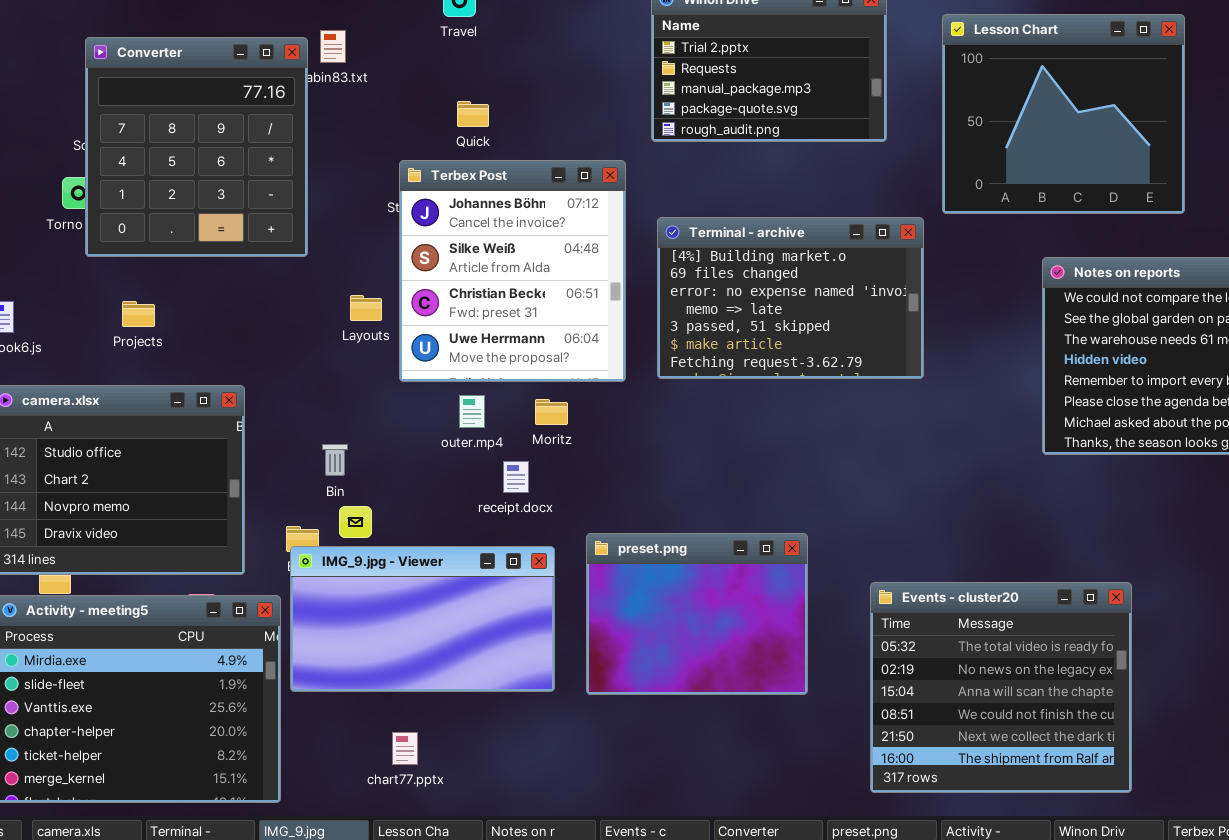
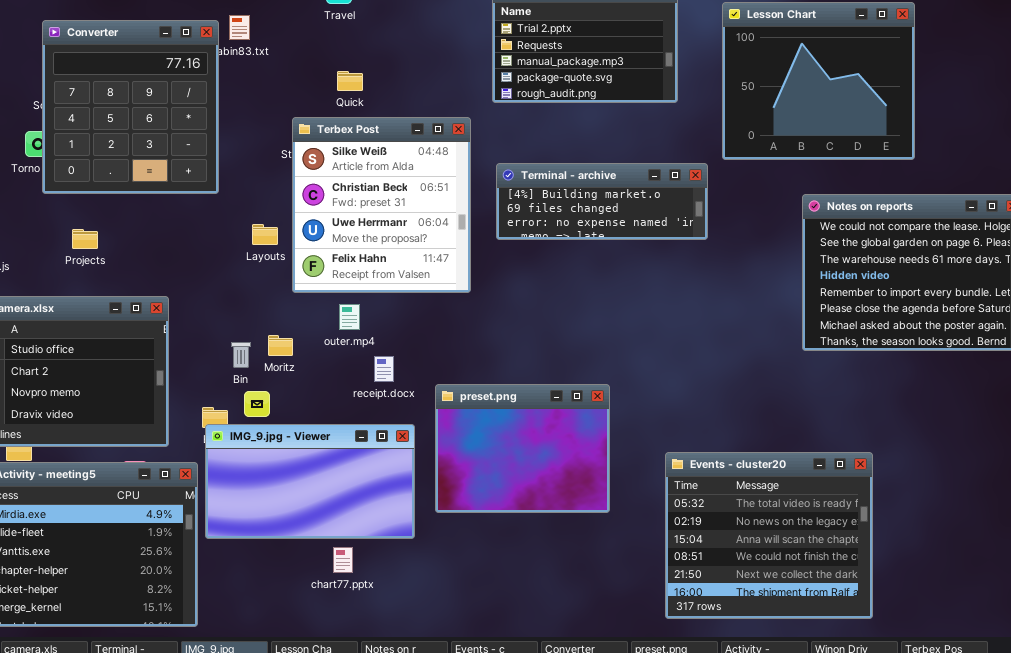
Terbex Post: [399,160,626,382] -> [292,117,471,293], scrolled down 1 row
Terminal - archive: [657,217,924,379] -> [496,163,708,240], resized
Moritz: [535,399,568,425] -> [268,335,293,356], moved
preset.png: [586,533,808,695] -> [435,384,610,513], moved
chart77.pptx: [392,732,418,765] -> [333,547,353,573], moved

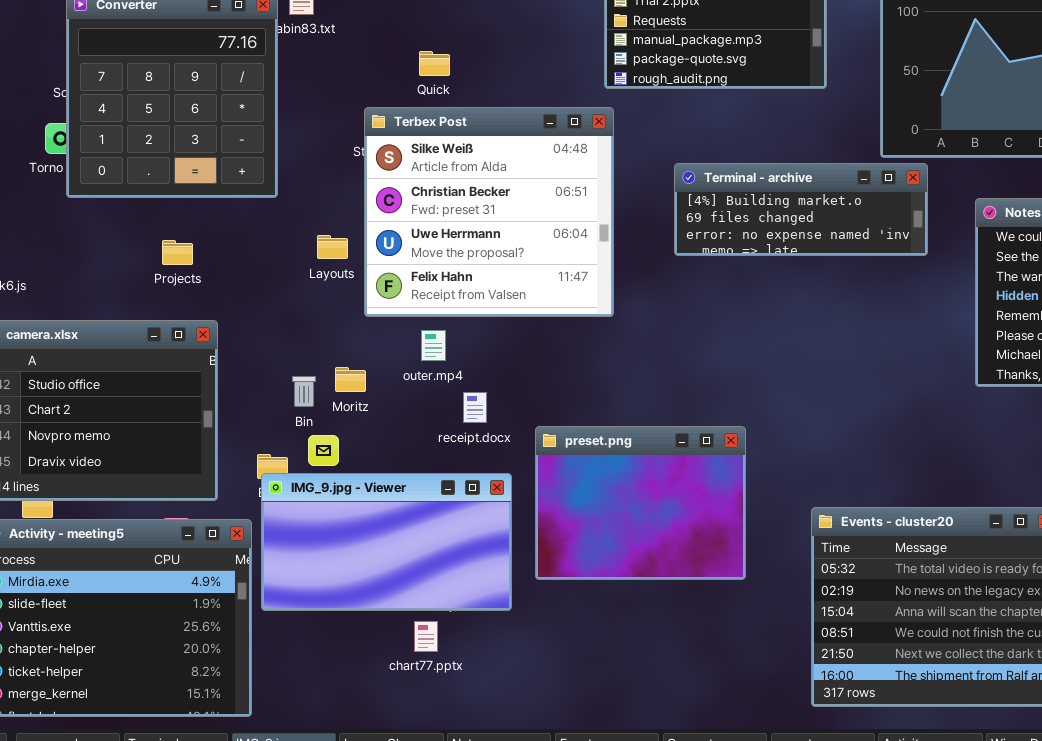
Terbex Post: [292,117,471,293] -> [364,107,614,317], resized
Terminal - archive: [496,163,708,240] -> [674,163,928,256], moved
Projects: [72,229,98,249] -> [162,240,193,265], moved

